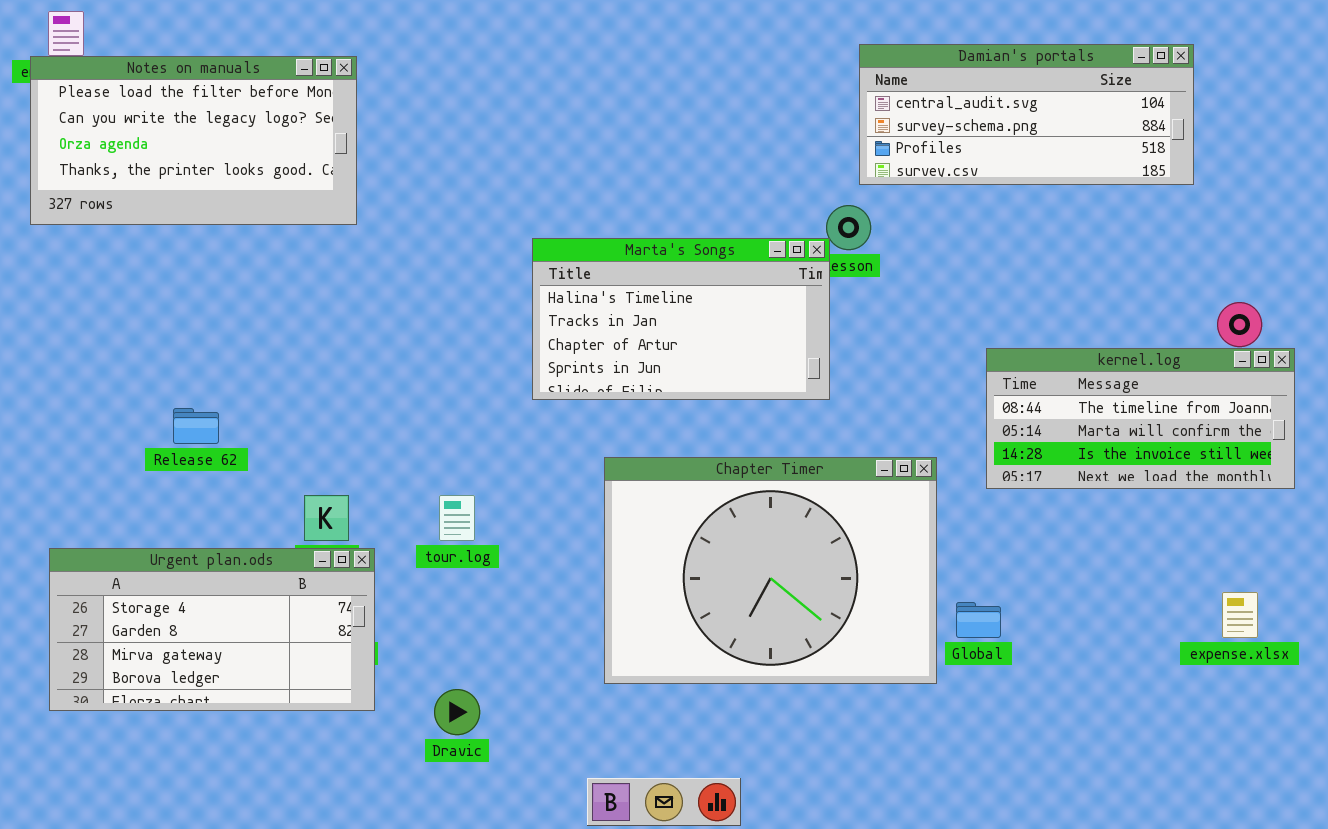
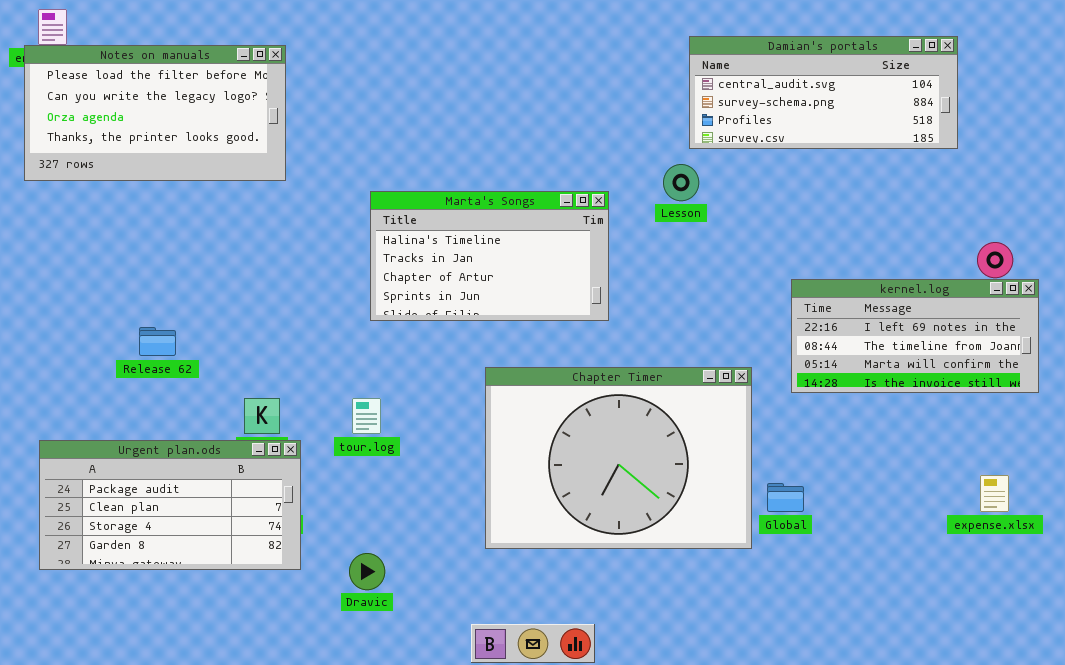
Marta's Songs: [532,238,830,400] -> [370,191,609,321], moved
kernel.log: [986,348,1295,489] -> [791,279,1039,393], scrolled up 1 row
Urgent plan.ods: [49,548,375,711] -> [39,440,301,570], scrolled up 2 rows

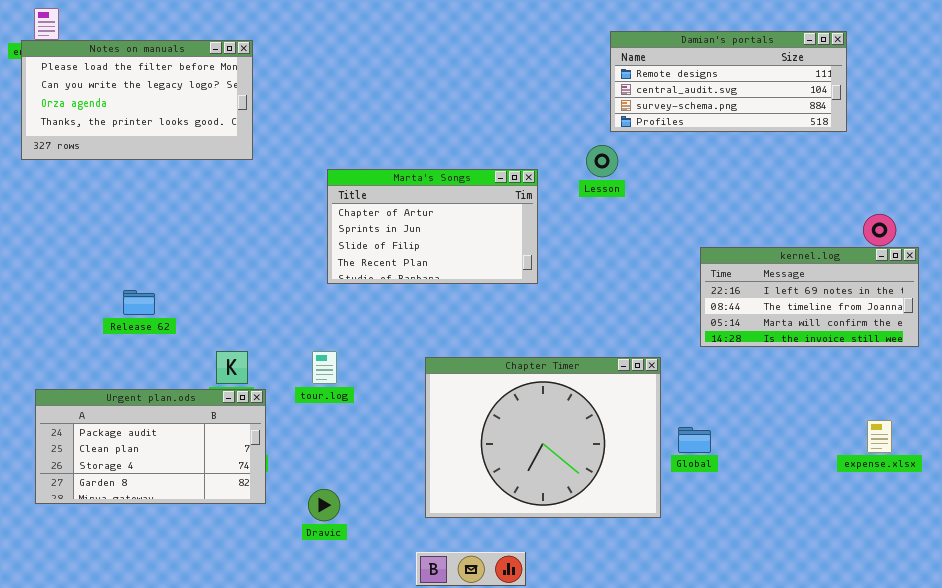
Damian's portals: [689,36,958,149] -> [610,31,847,132], scrolled up 1 row
Marta's Songs: [370,191,609,321] -> [327,169,538,284], scrolled down 2 rows
Chapter Timer: [485,367,752,549] -> [425,357,661,518], moved

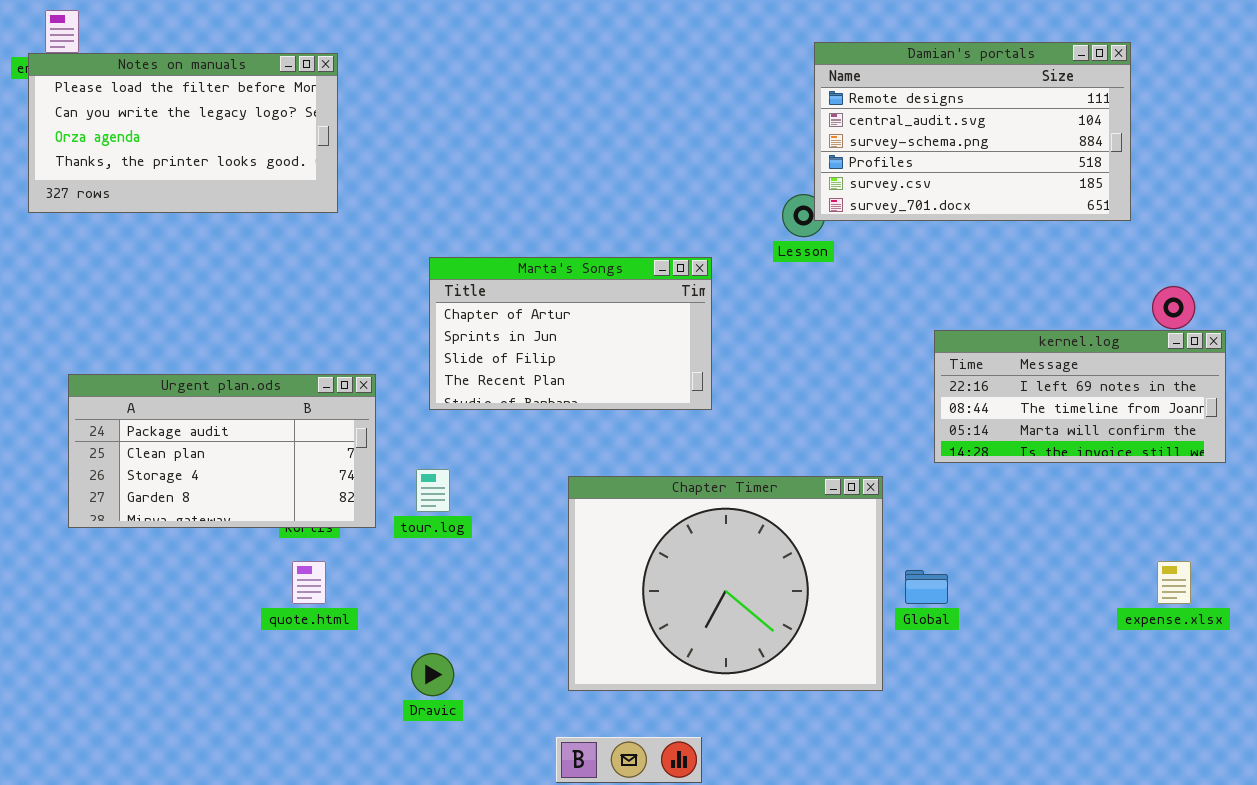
Damian's portals: [610,31,847,132] -> [814,42,1131,221], resized
Marta's Songs: [327,169,538,284] -> [429,257,712,410], moved
Urgent plan.ods: [35,389,266,504] -> [68,374,376,528], moved

